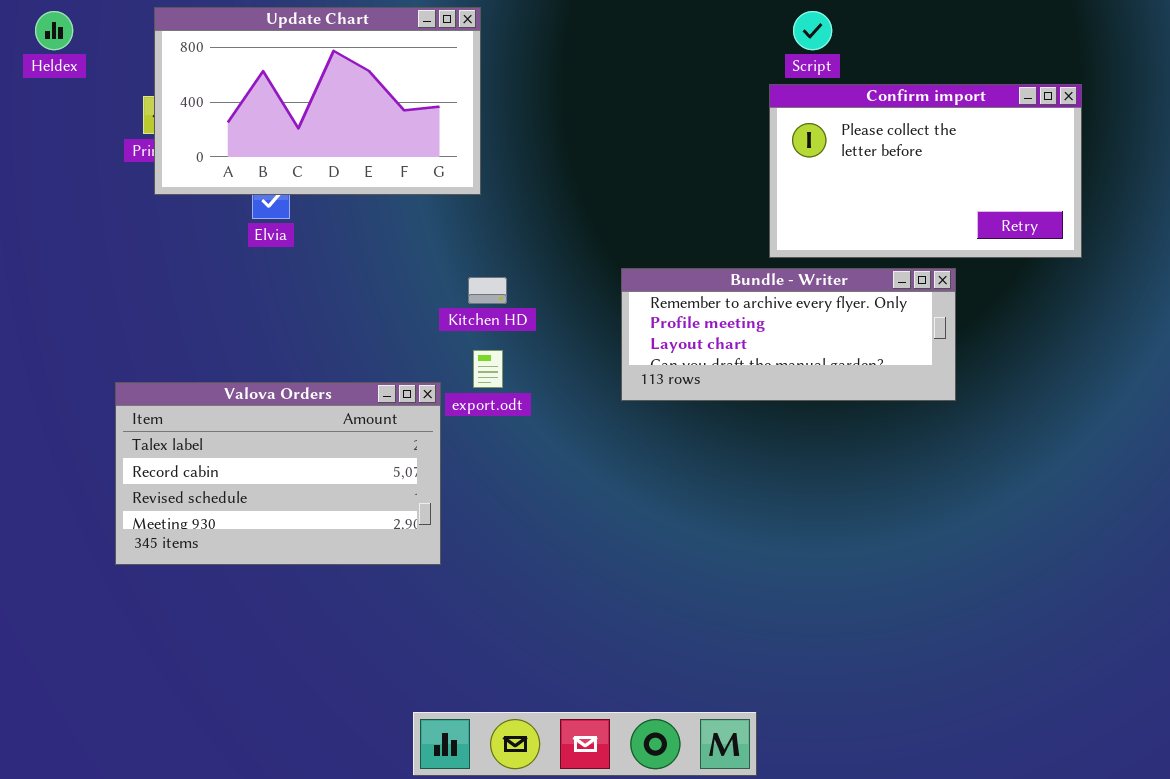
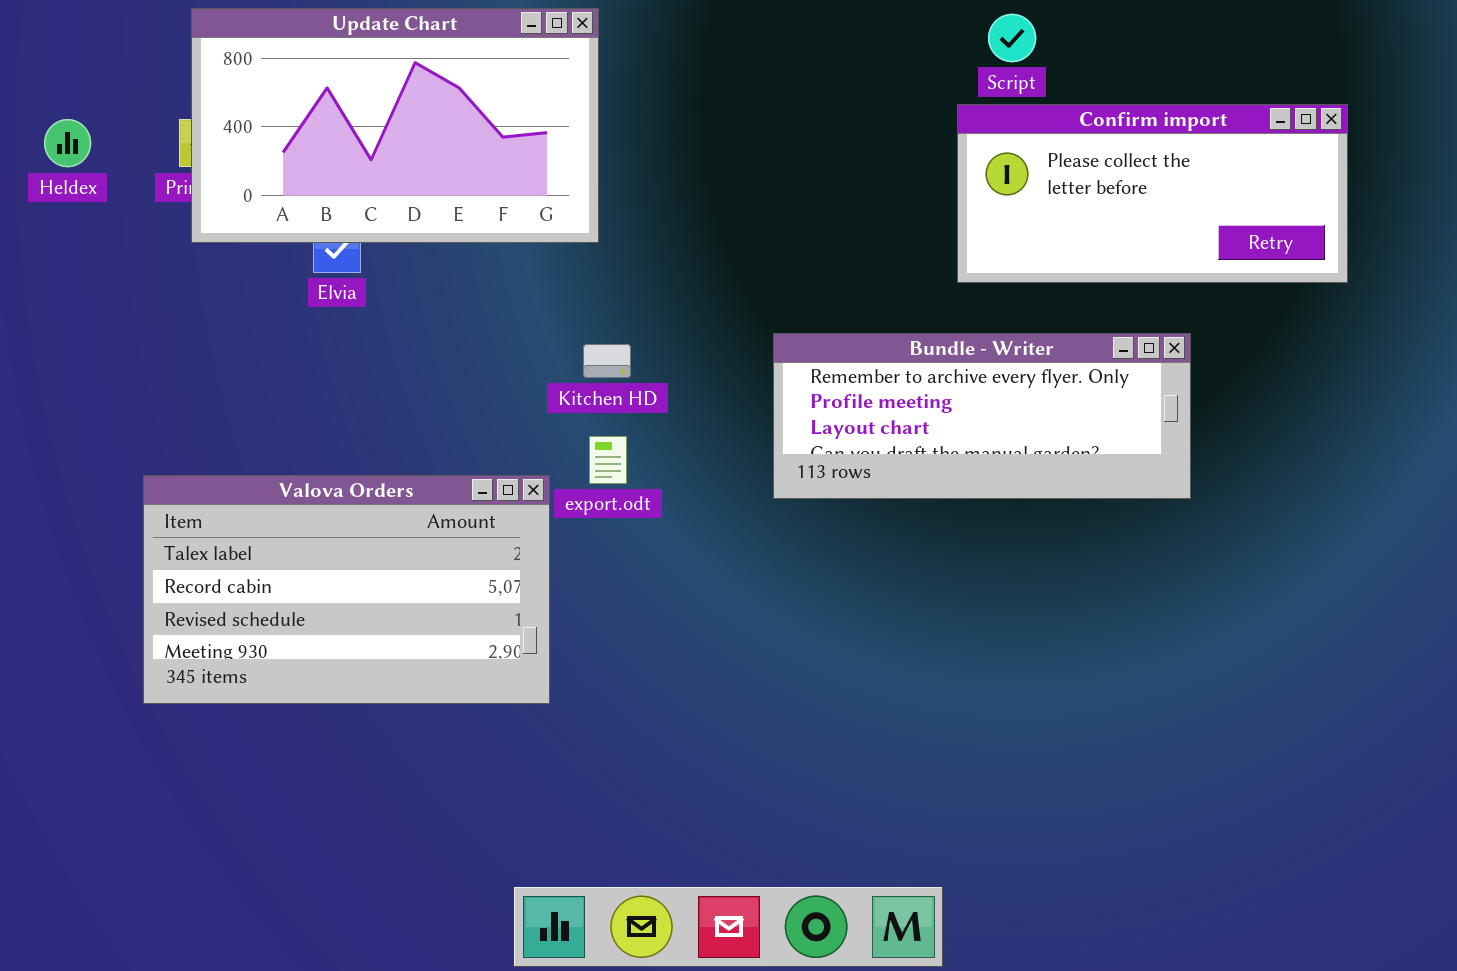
Heldex: [35,11,73,50] -> [44,119,91,167], moved
Confirm import: [769,84,1082,258] -> [957,104,1348,283], resized

